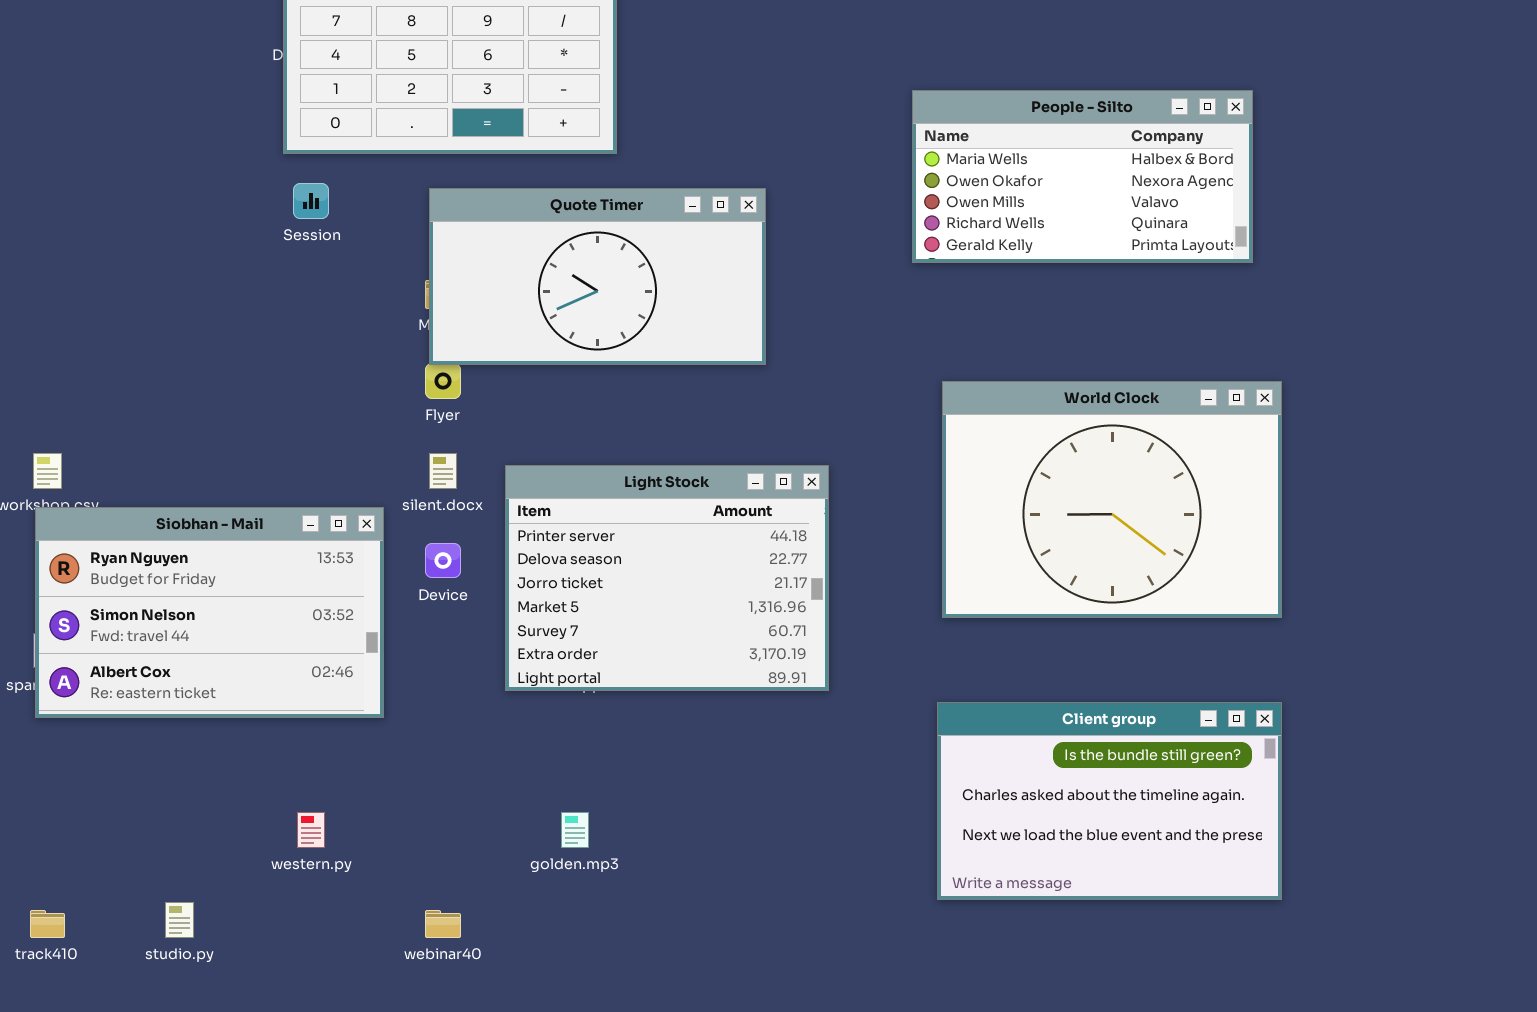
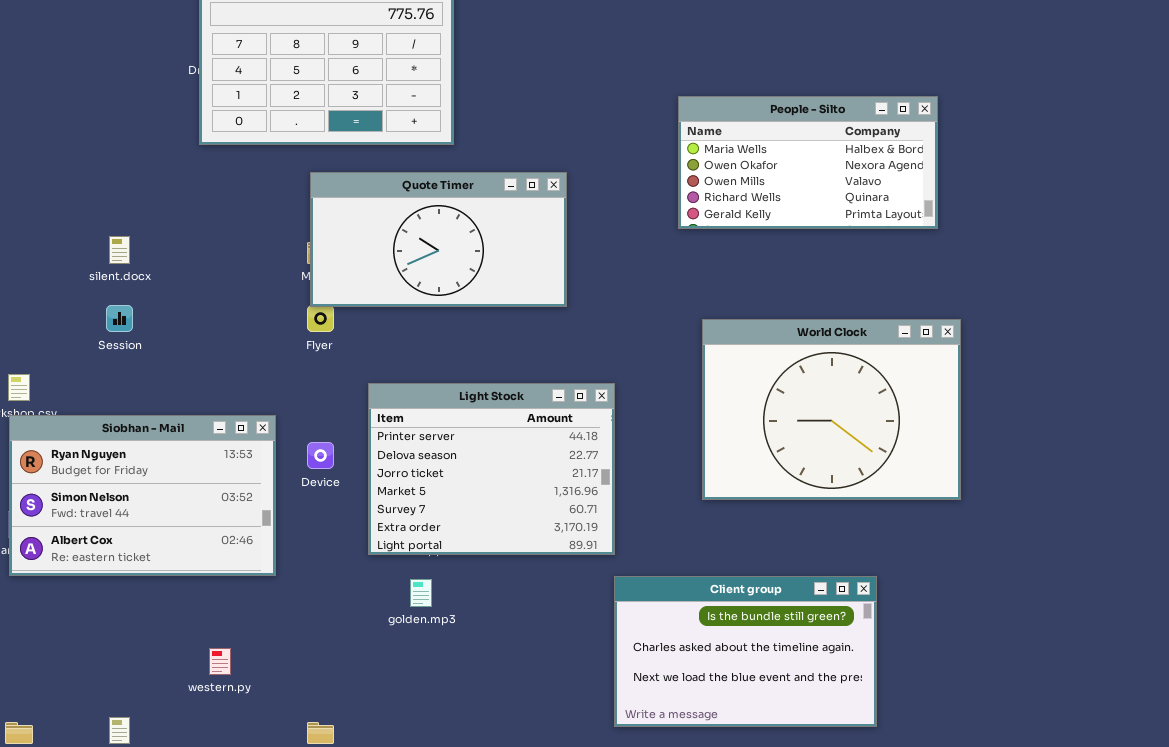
Session: [293,183,329,219] -> [106,305,133,332], moved
silent.docx: [429,453,457,489] -> [109,236,130,264], moved
Client group: [937,702,1282,900] -> [614,576,877,727], moved
golden.mp3: [561,812,589,848] -> [410,579,432,607], moved

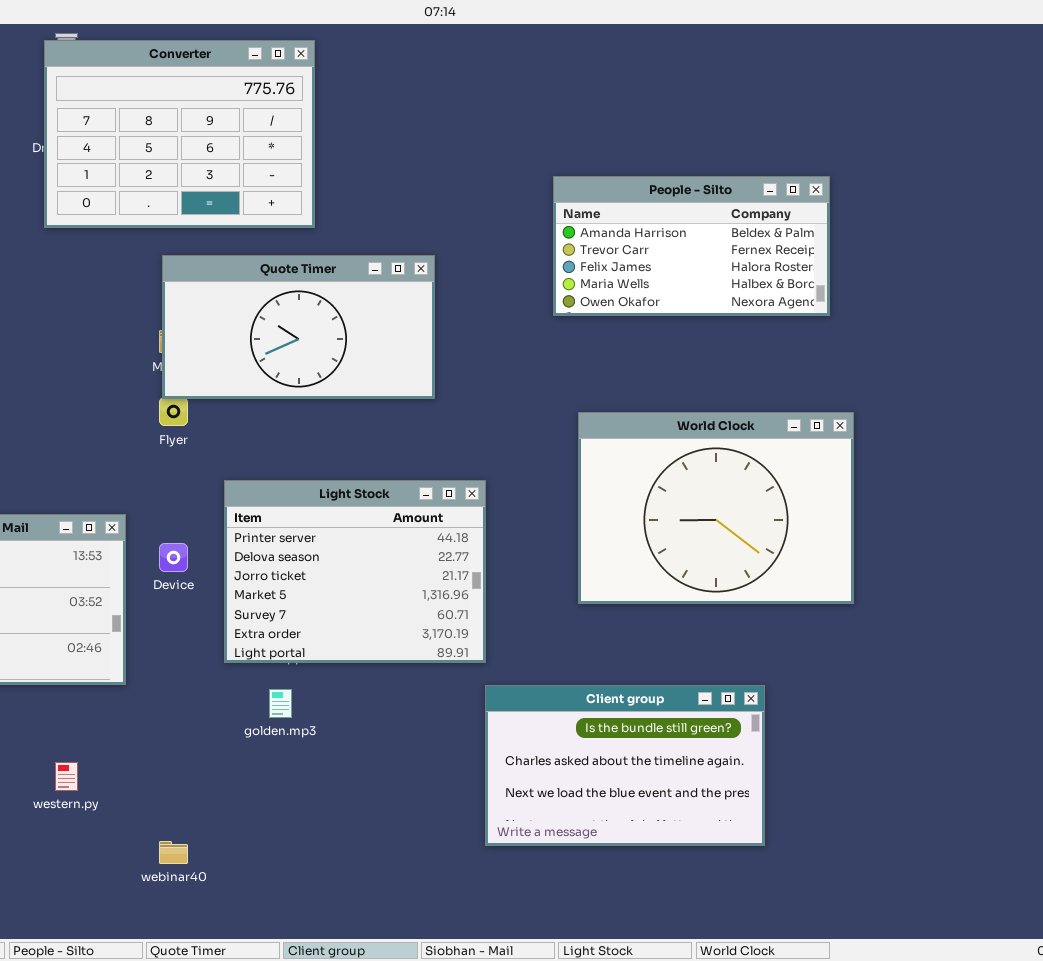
People - Silto: [678,96,938,229] -> [553,176,830,316], scrolled up 3 rows

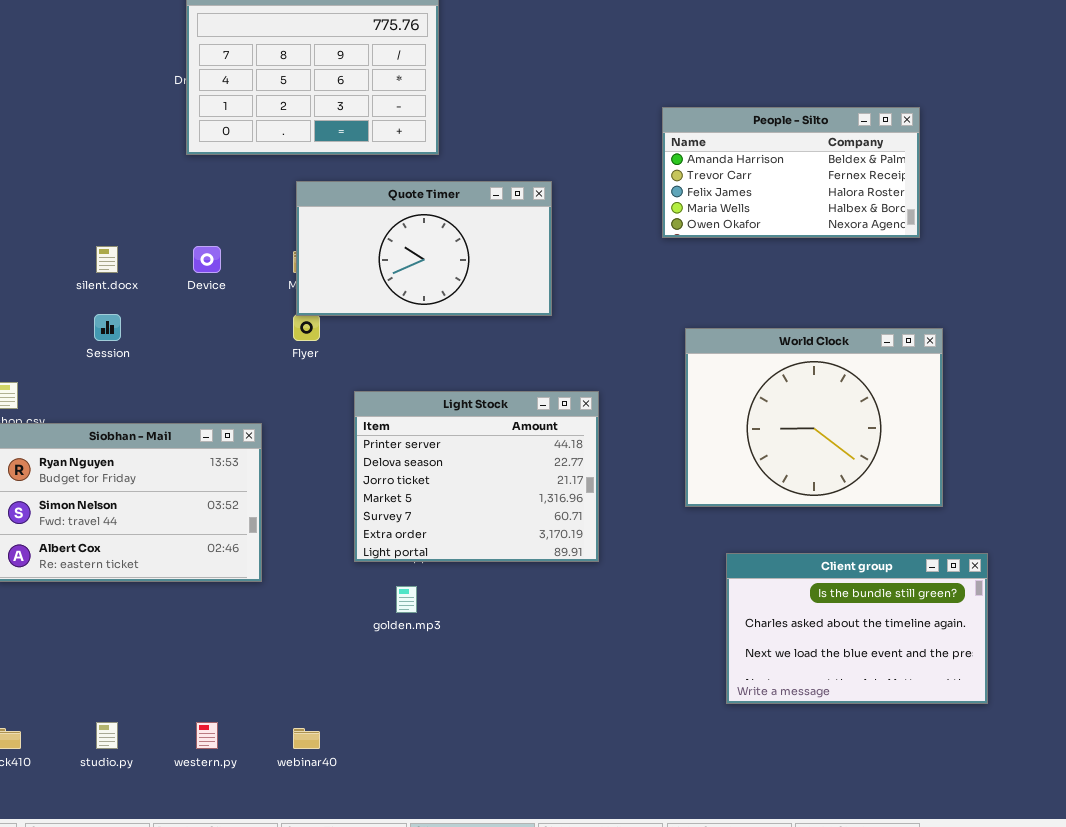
Device: [159,543,188,572] -> [193,246,221,273], moved
Client group: [485,685,765,846] -> [726,553,988,704], moved
western.py: [55,762,78,791] -> [196,722,218,749], moved

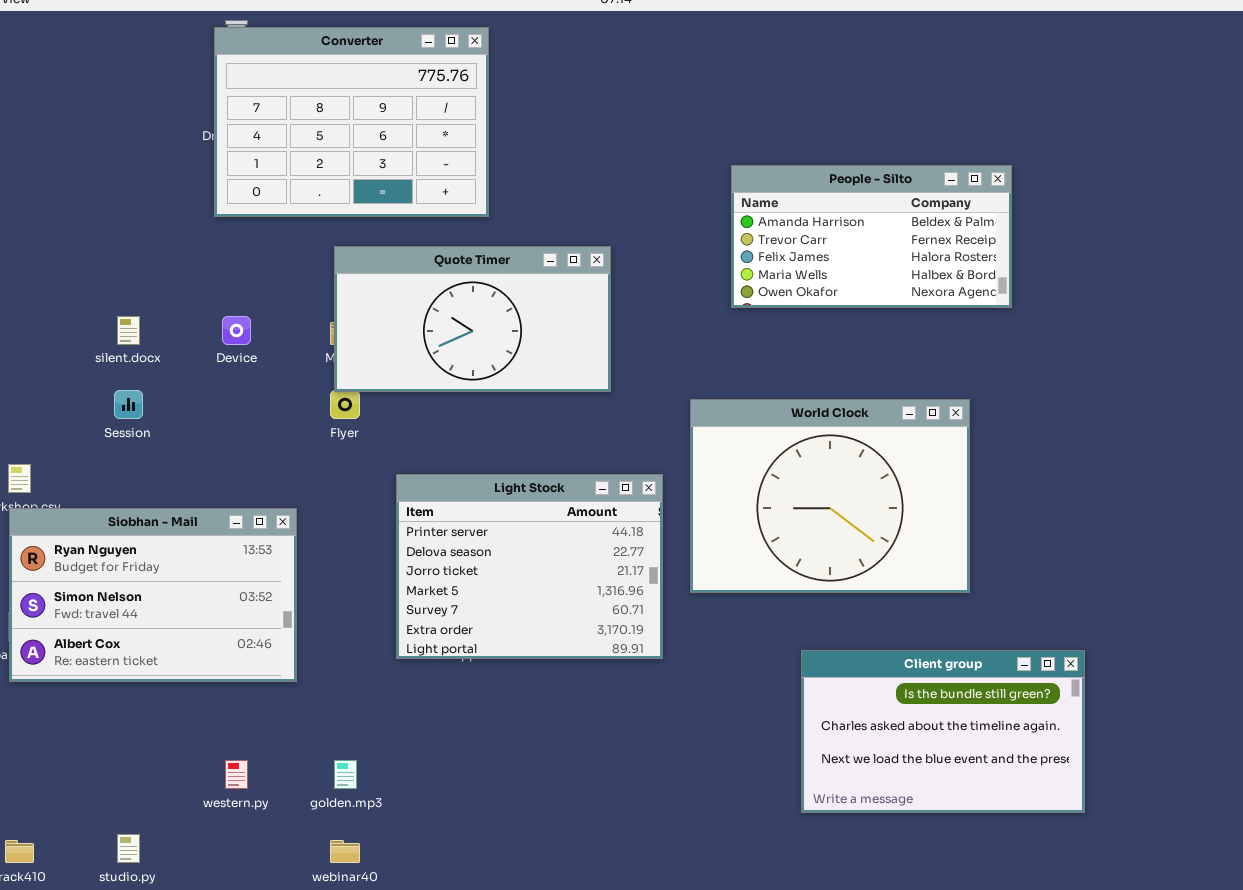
World Clock: [685,328,943,507] -> [690,399,970,593], moved
golden.mp3: [396,586,417,613] -> [334,760,357,789], moved
western.py: [196,722,218,749] -> [225,760,248,789], moved

